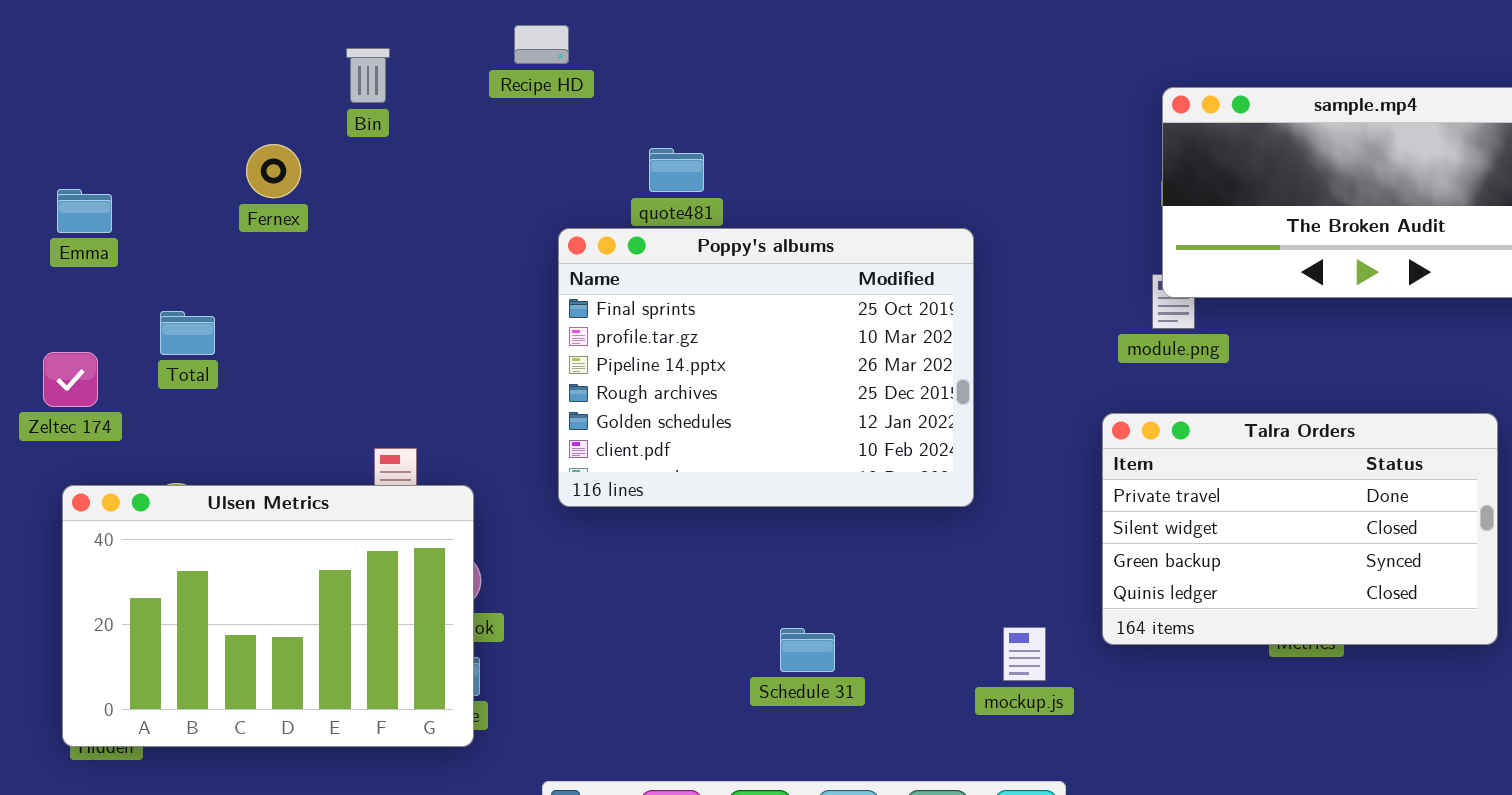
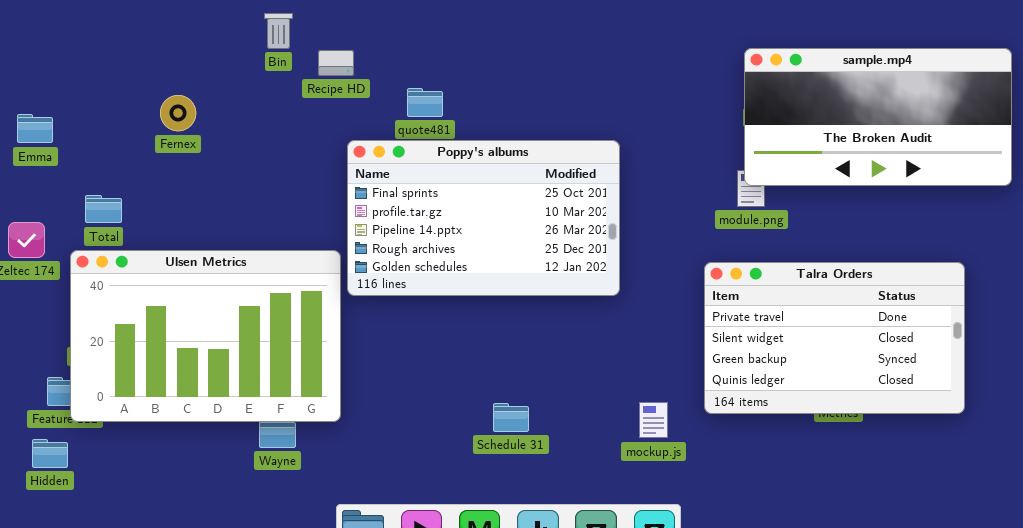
Recipe HD: [514,25,569,64] -> [318,50,354,76], moved
Bin: [346,48,390,103] -> [264,13,293,49], moved
Fernex: [246,144,301,198] -> [160,95,196,131], moved
Poppy's albums: [558,228,974,507] -> [347,140,620,296], resized
Ulsen Metrics: [62,485,474,747] -> [70,250,341,422], moved

